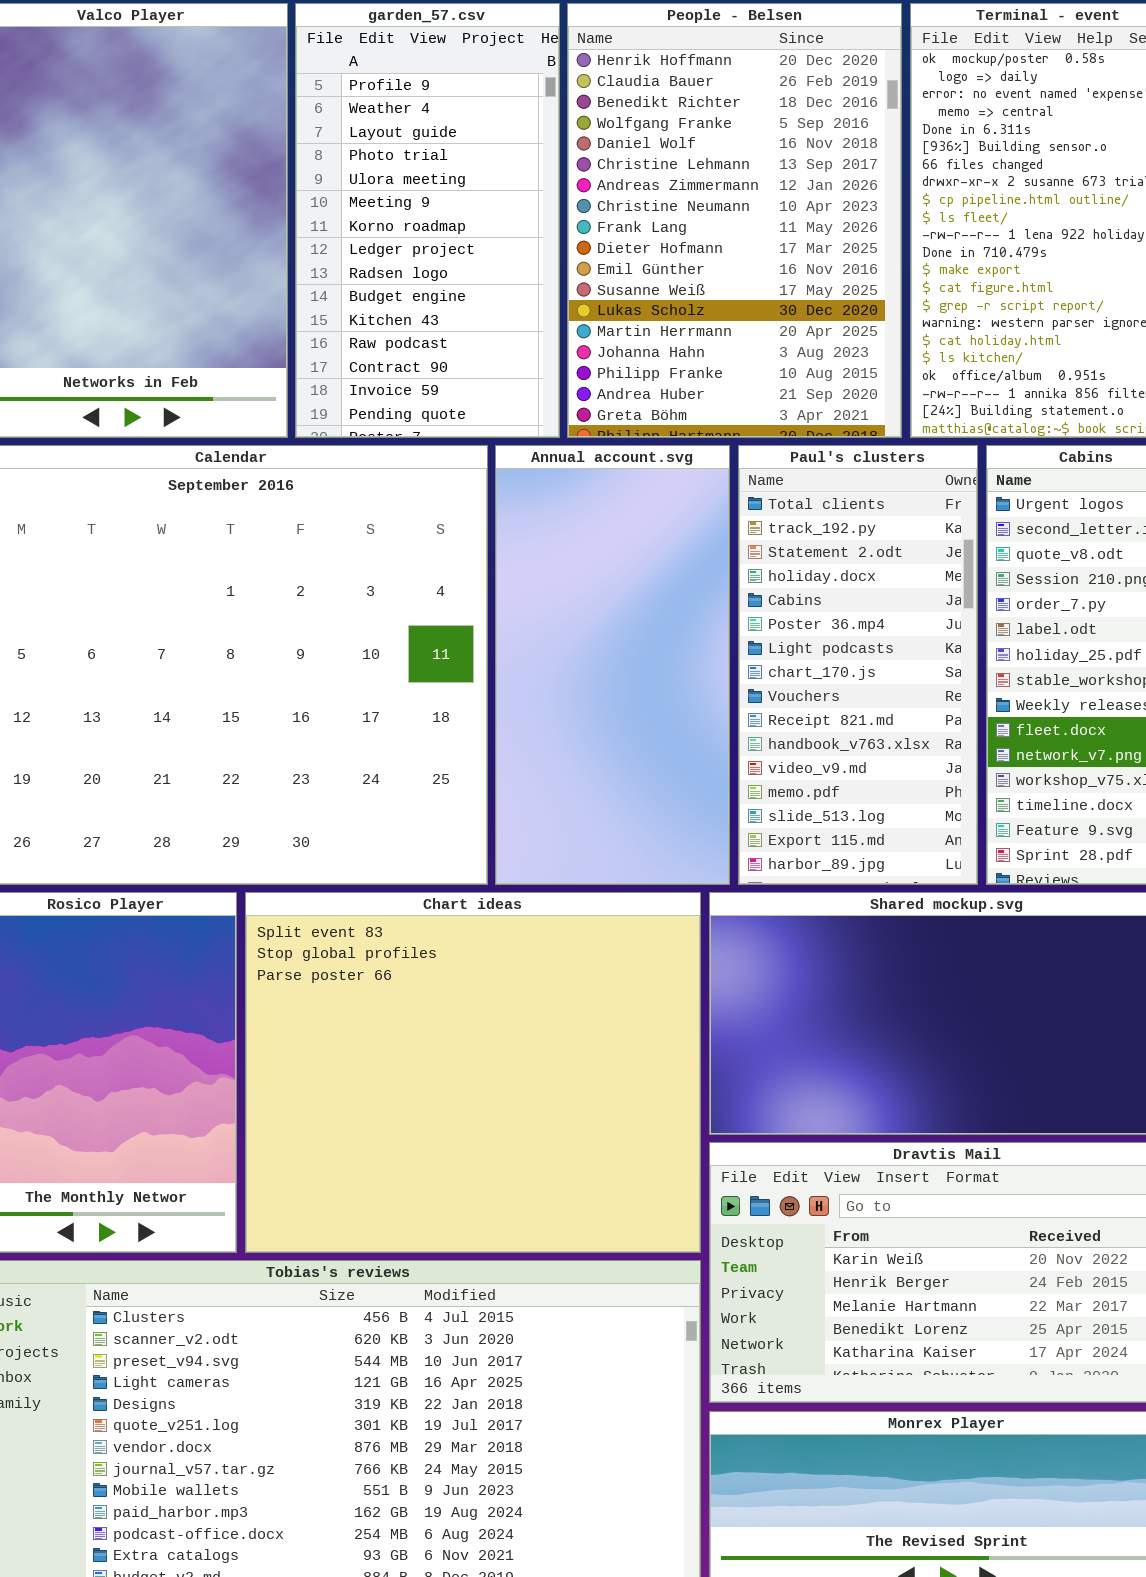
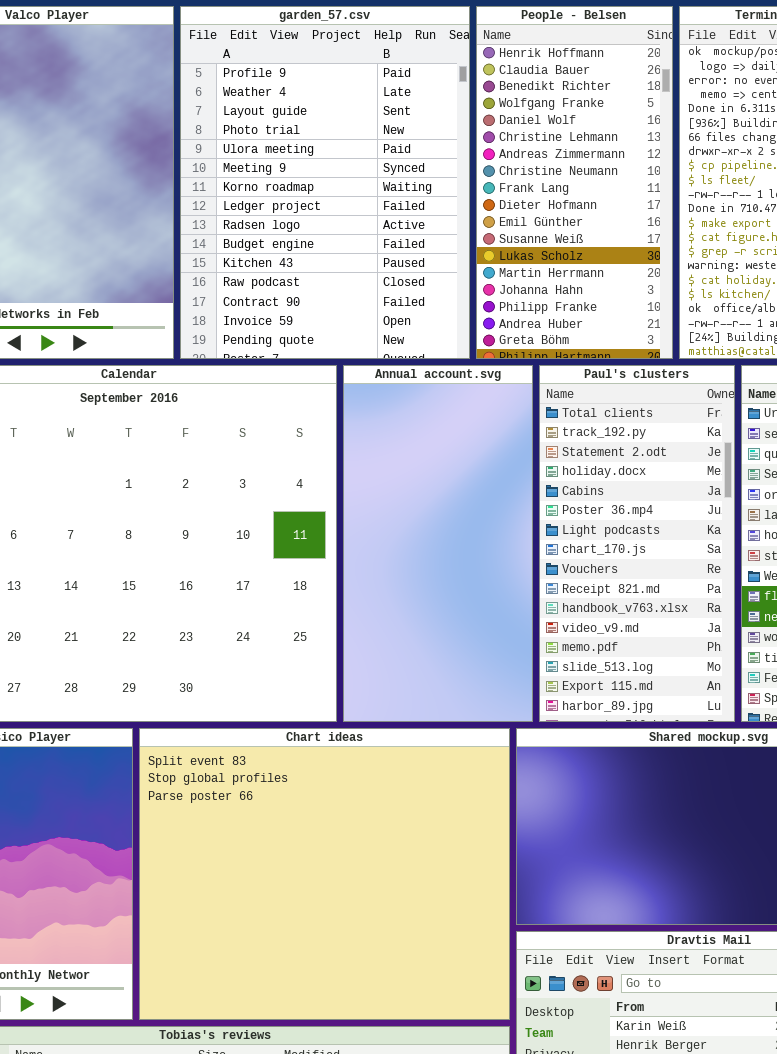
garden_57.csv: [295,3,560,438] -> [180,6,470,359], resized
People - Belsen: [567,3,902,438] -> [476,6,673,359], resized

